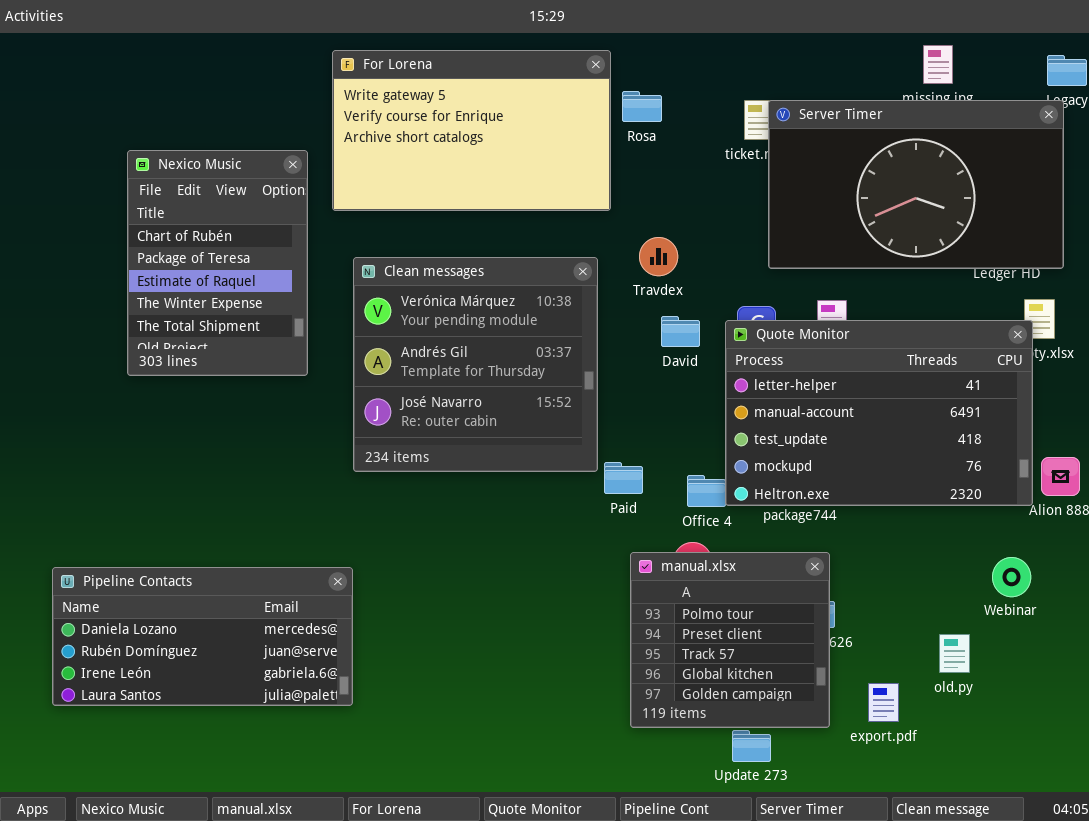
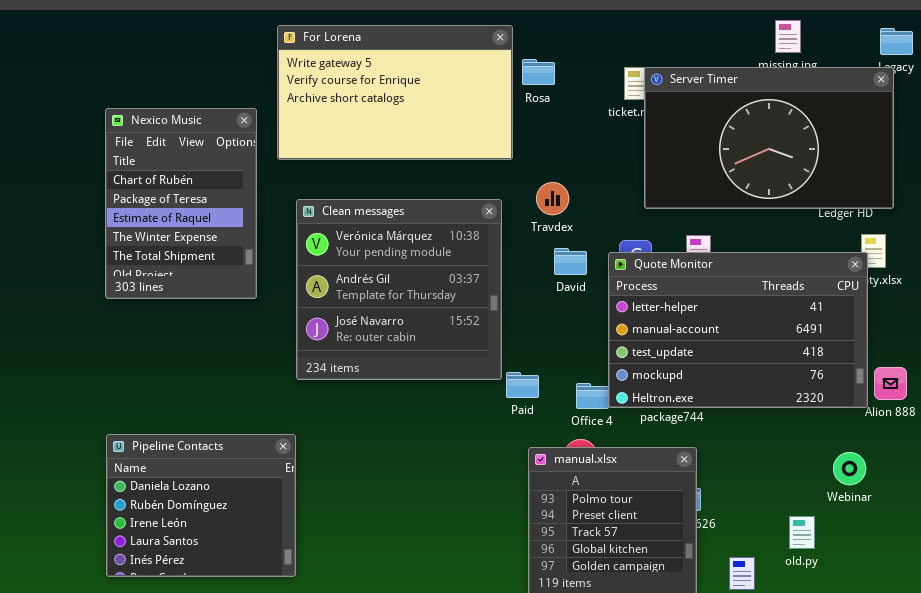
Pipeline Contacts: [52,567,353,706] -> [106,434,296,577], resized

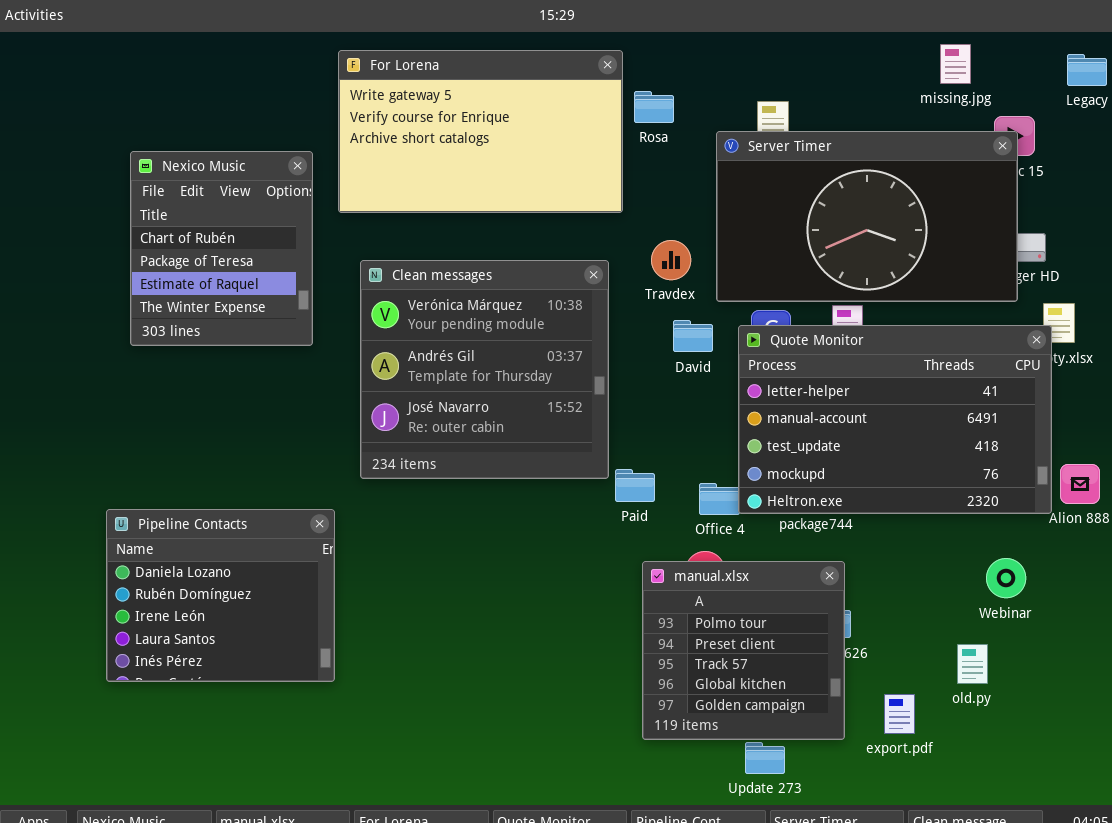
Server Timer: [644,67,894,209] -> [716,131,1018,302], moved
Nexico Music: [105,108,257,299] -> [130,151,313,346], resized
Pipeline Contacts: [106,434,296,577] -> [106,509,335,682], moved
Webinar: [833,452,866,485] -> [986,558,1026,598], moved

